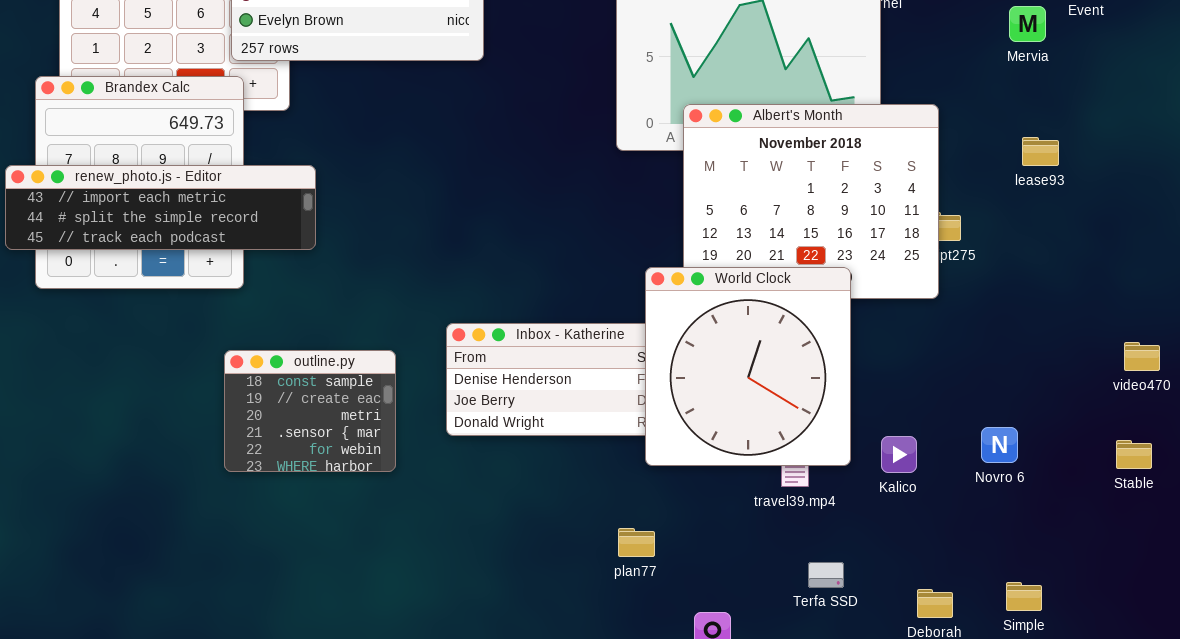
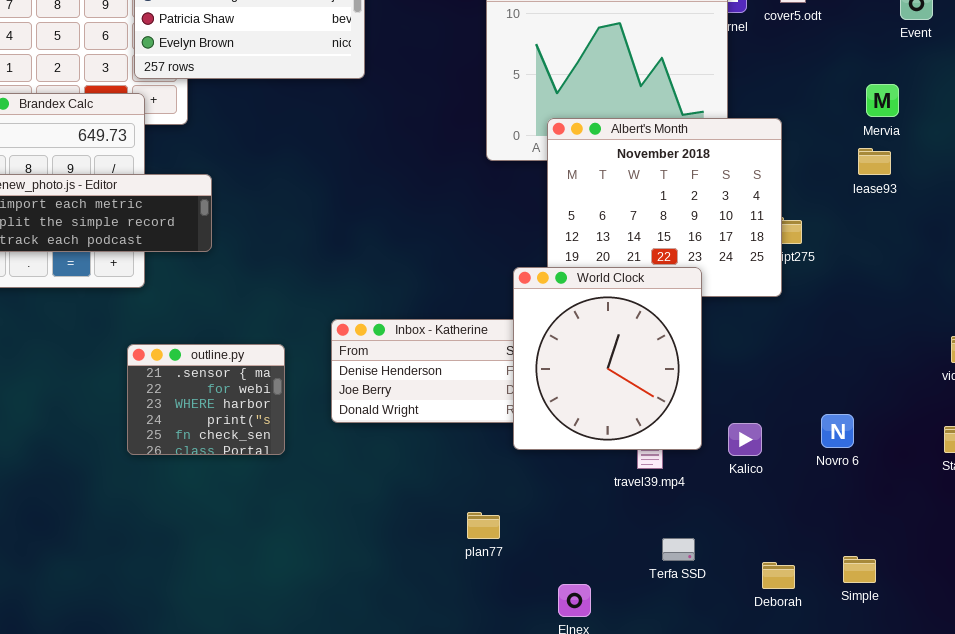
Mervia: [1009,6,1046,42] -> [866,84,899,117], moved
outline.py: [224,350,396,472] -> [127,344,285,455], scrolled down 3 rows
plan77: [618,528,655,557] -> [467,512,500,539], moved

